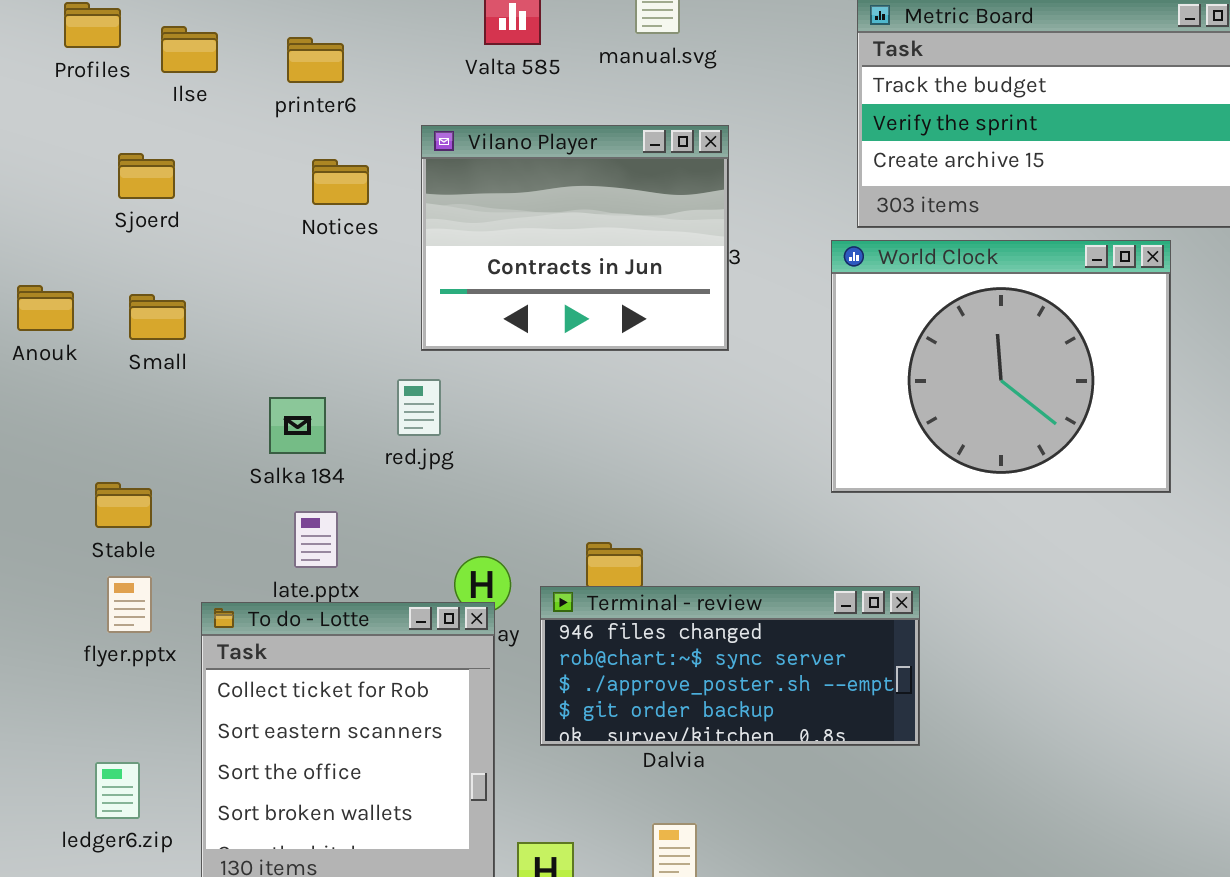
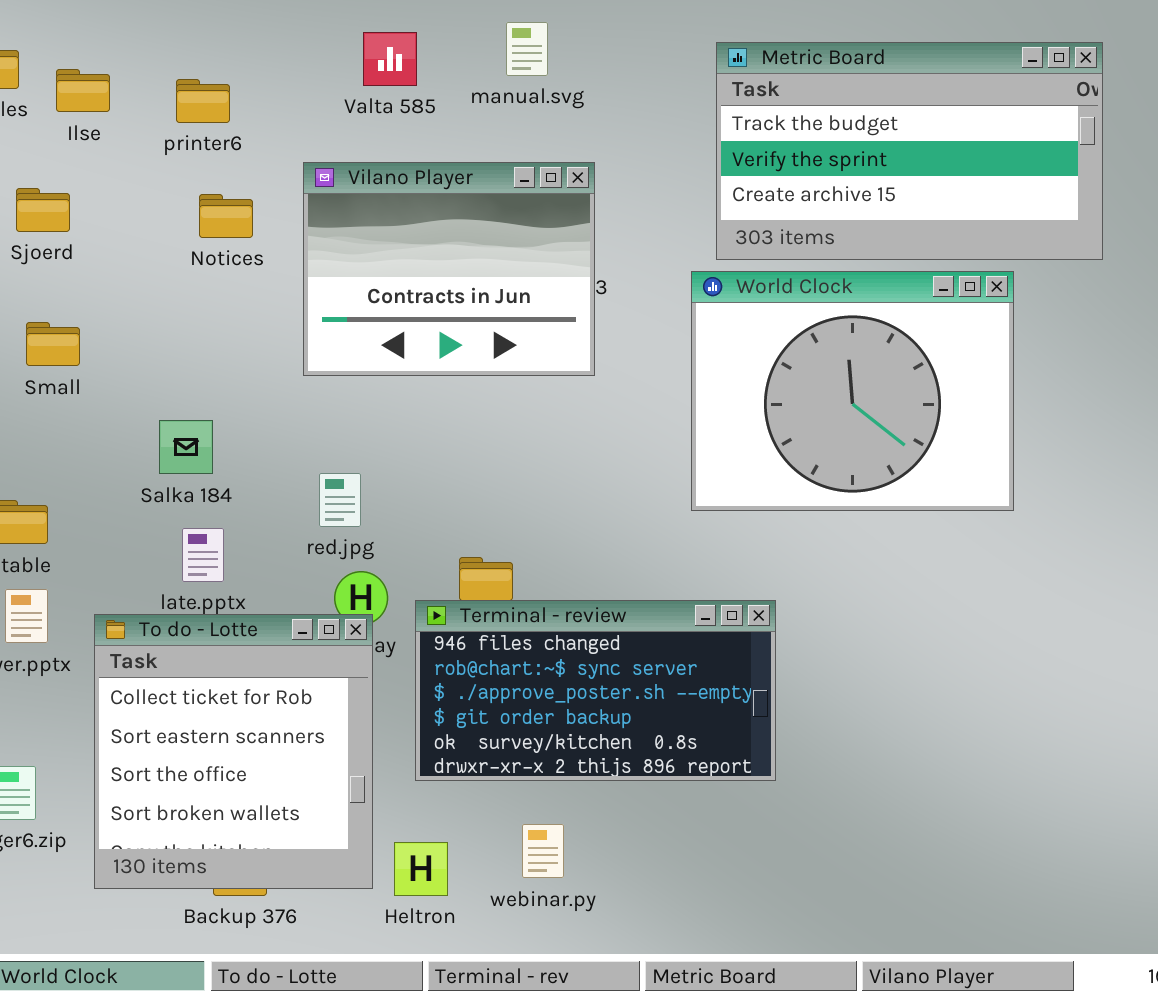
red.jpg: [397,379,441,436] -> [319,473,361,527], moved
Terminal - review: [540,586,920,746] -> [415,600,776,781], resized

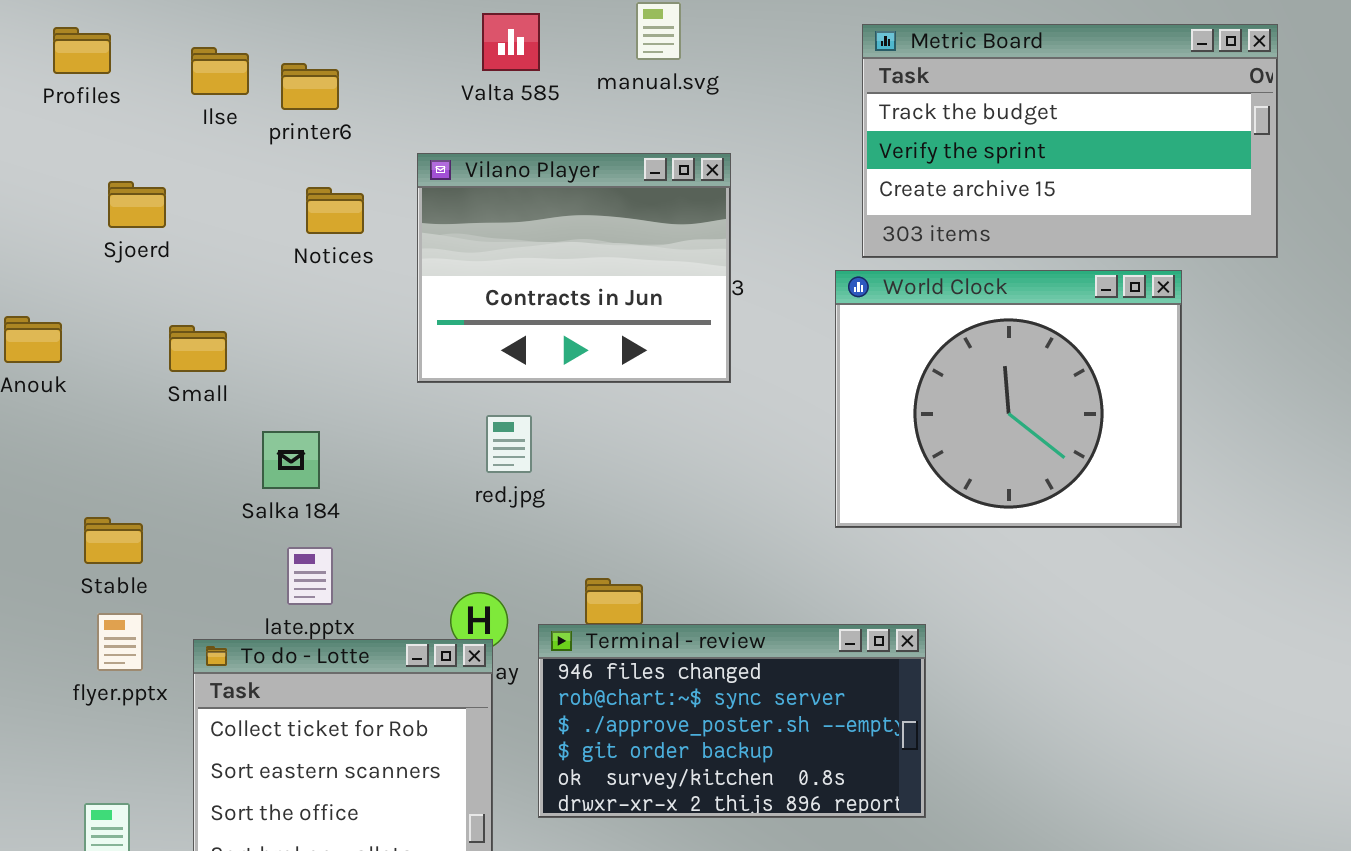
Ilse: [56,69,110,112] -> [191,47,249,95], moved
Small: [26,322,80,366] -> [169,325,227,372], moved
red.jpg: [319,473,361,527] -> [486,415,532,473], moved

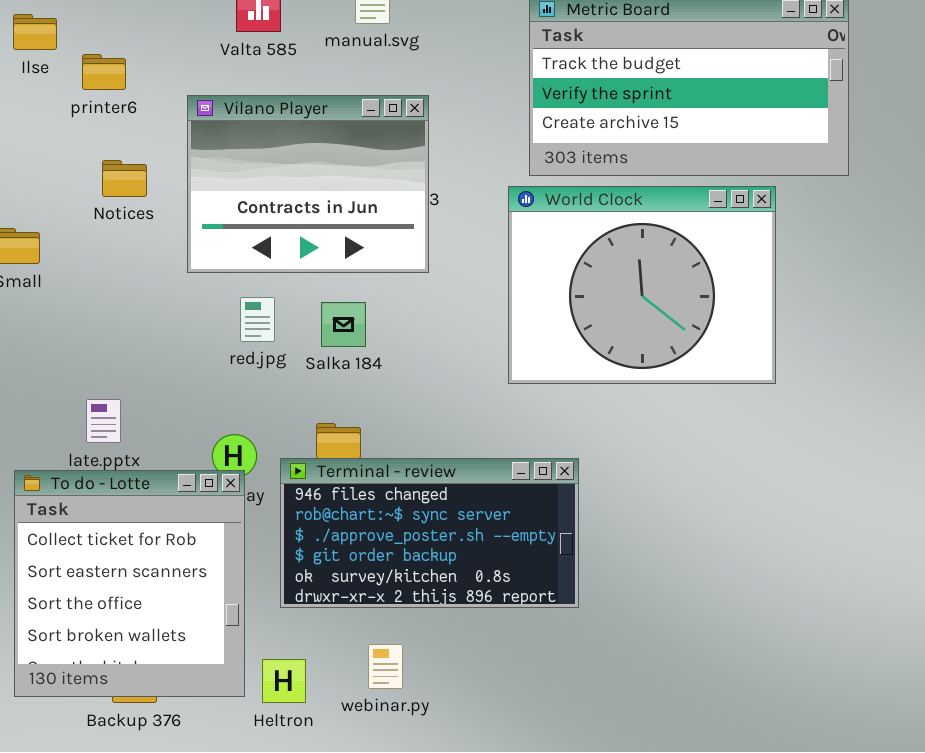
printer6: [281,63,339,110] -> [82,54,126,90], moved
Notices: [306,187,364,234] -> [102,160,147,197], moved
Salka 184: [262,431,320,489] -> [321,302,366,347], moved

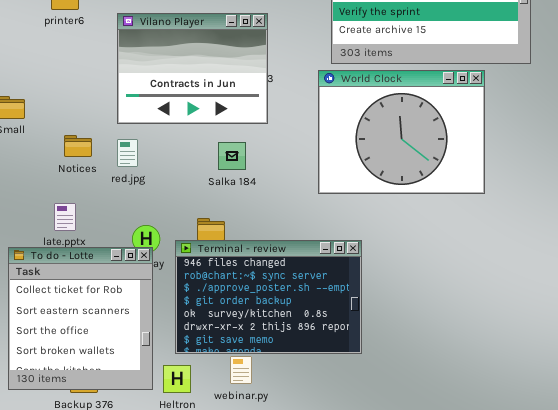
Notices: [102,160,147,197] -> [64,135,92,157], moved
red.jpg: [240,297,275,342] -> [117,139,138,167], moved
Salka 184: [321,302,366,347] -> [218,142,246,170], moved
Terminal - review: [280,458,579,608] -> [175,240,362,354], resized

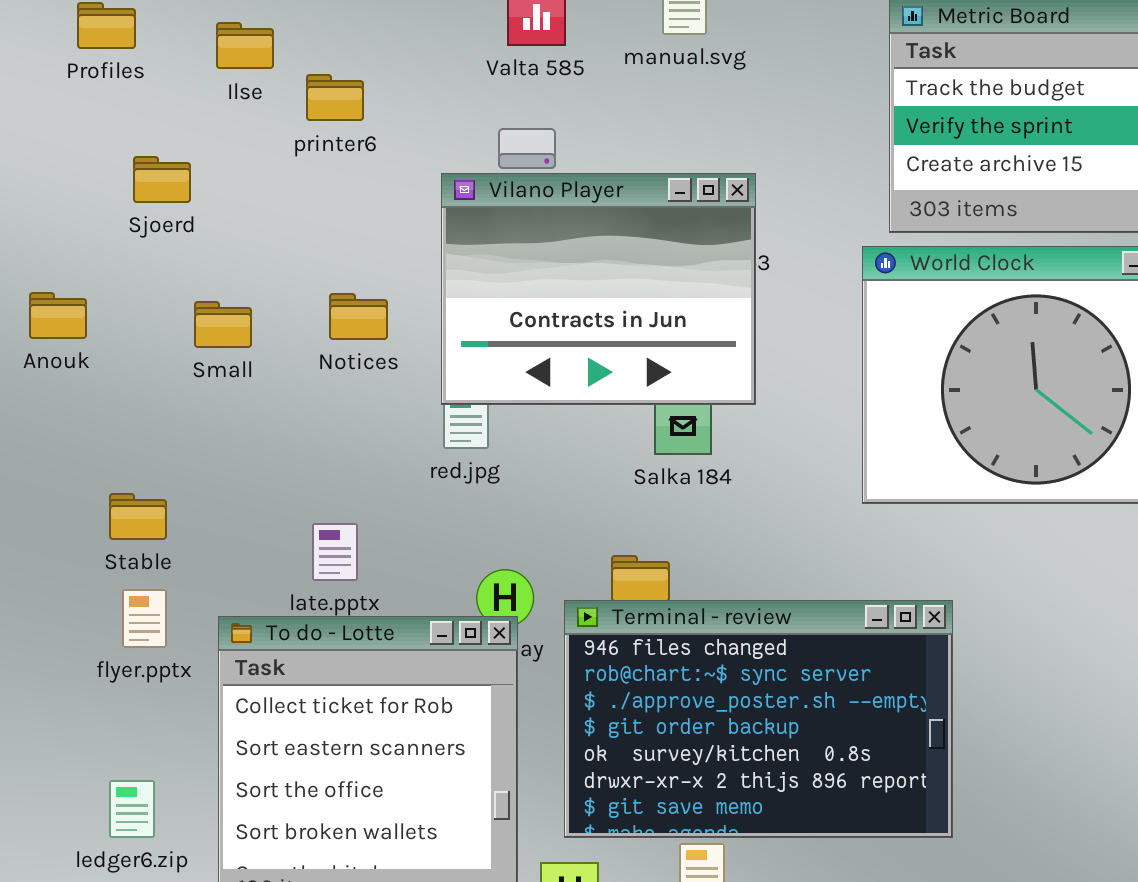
Vilano Player: [117,13,268,124] -> [441,173,756,405], moved
Notices: [64,135,92,157] -> [329,293,388,340], moved

